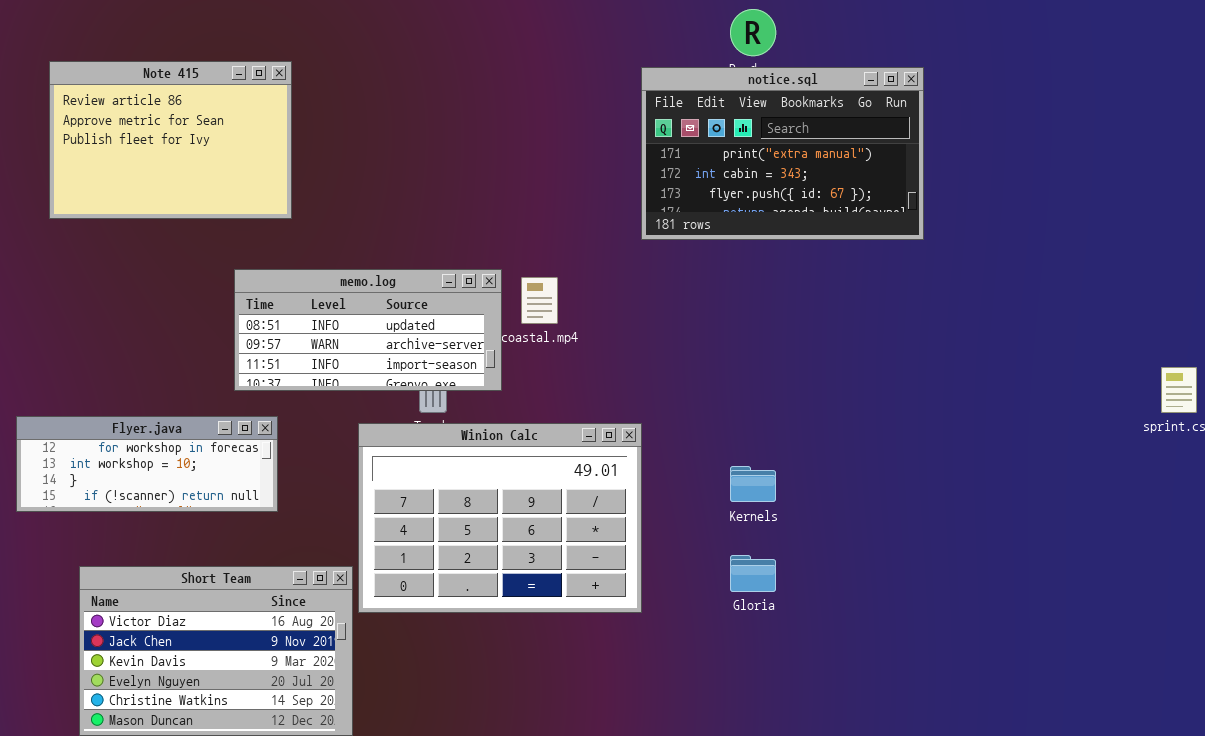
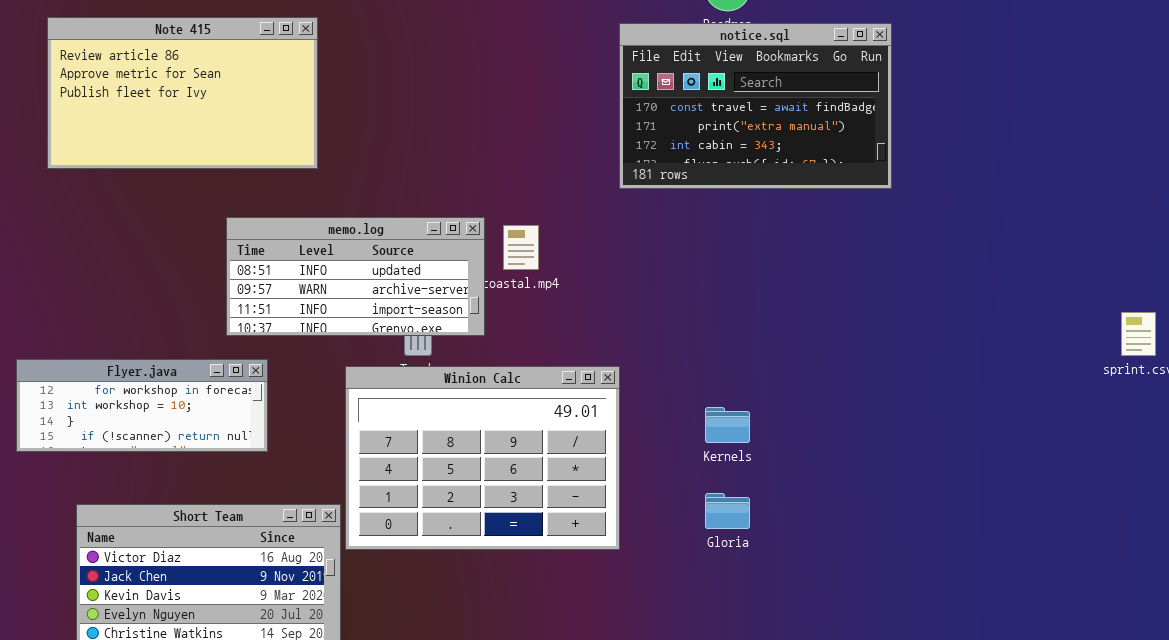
Note 415: [49,61,292,219] -> [47,17,318,169], resized
notice.sql: [641,67,924,240] -> [619,23,892,189], scrolled up 1 row

